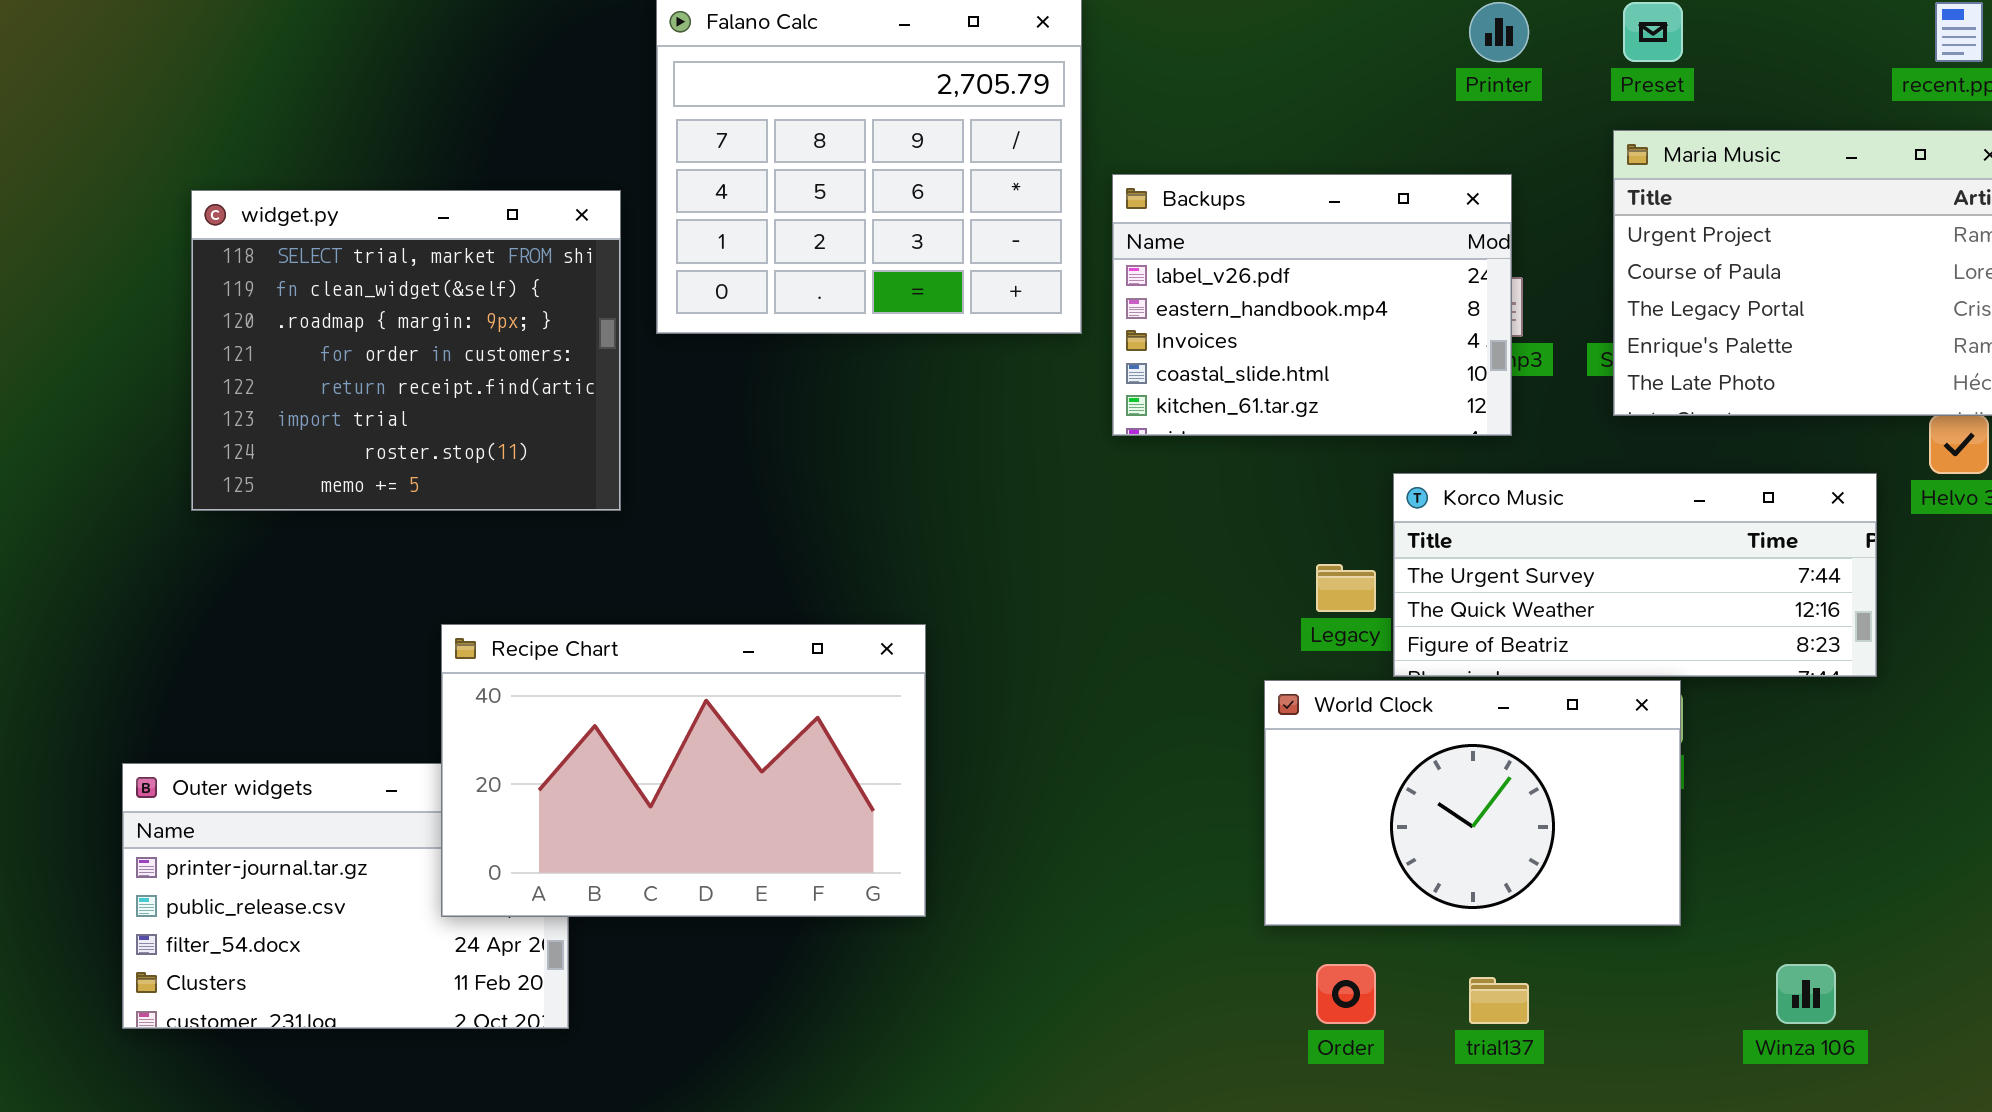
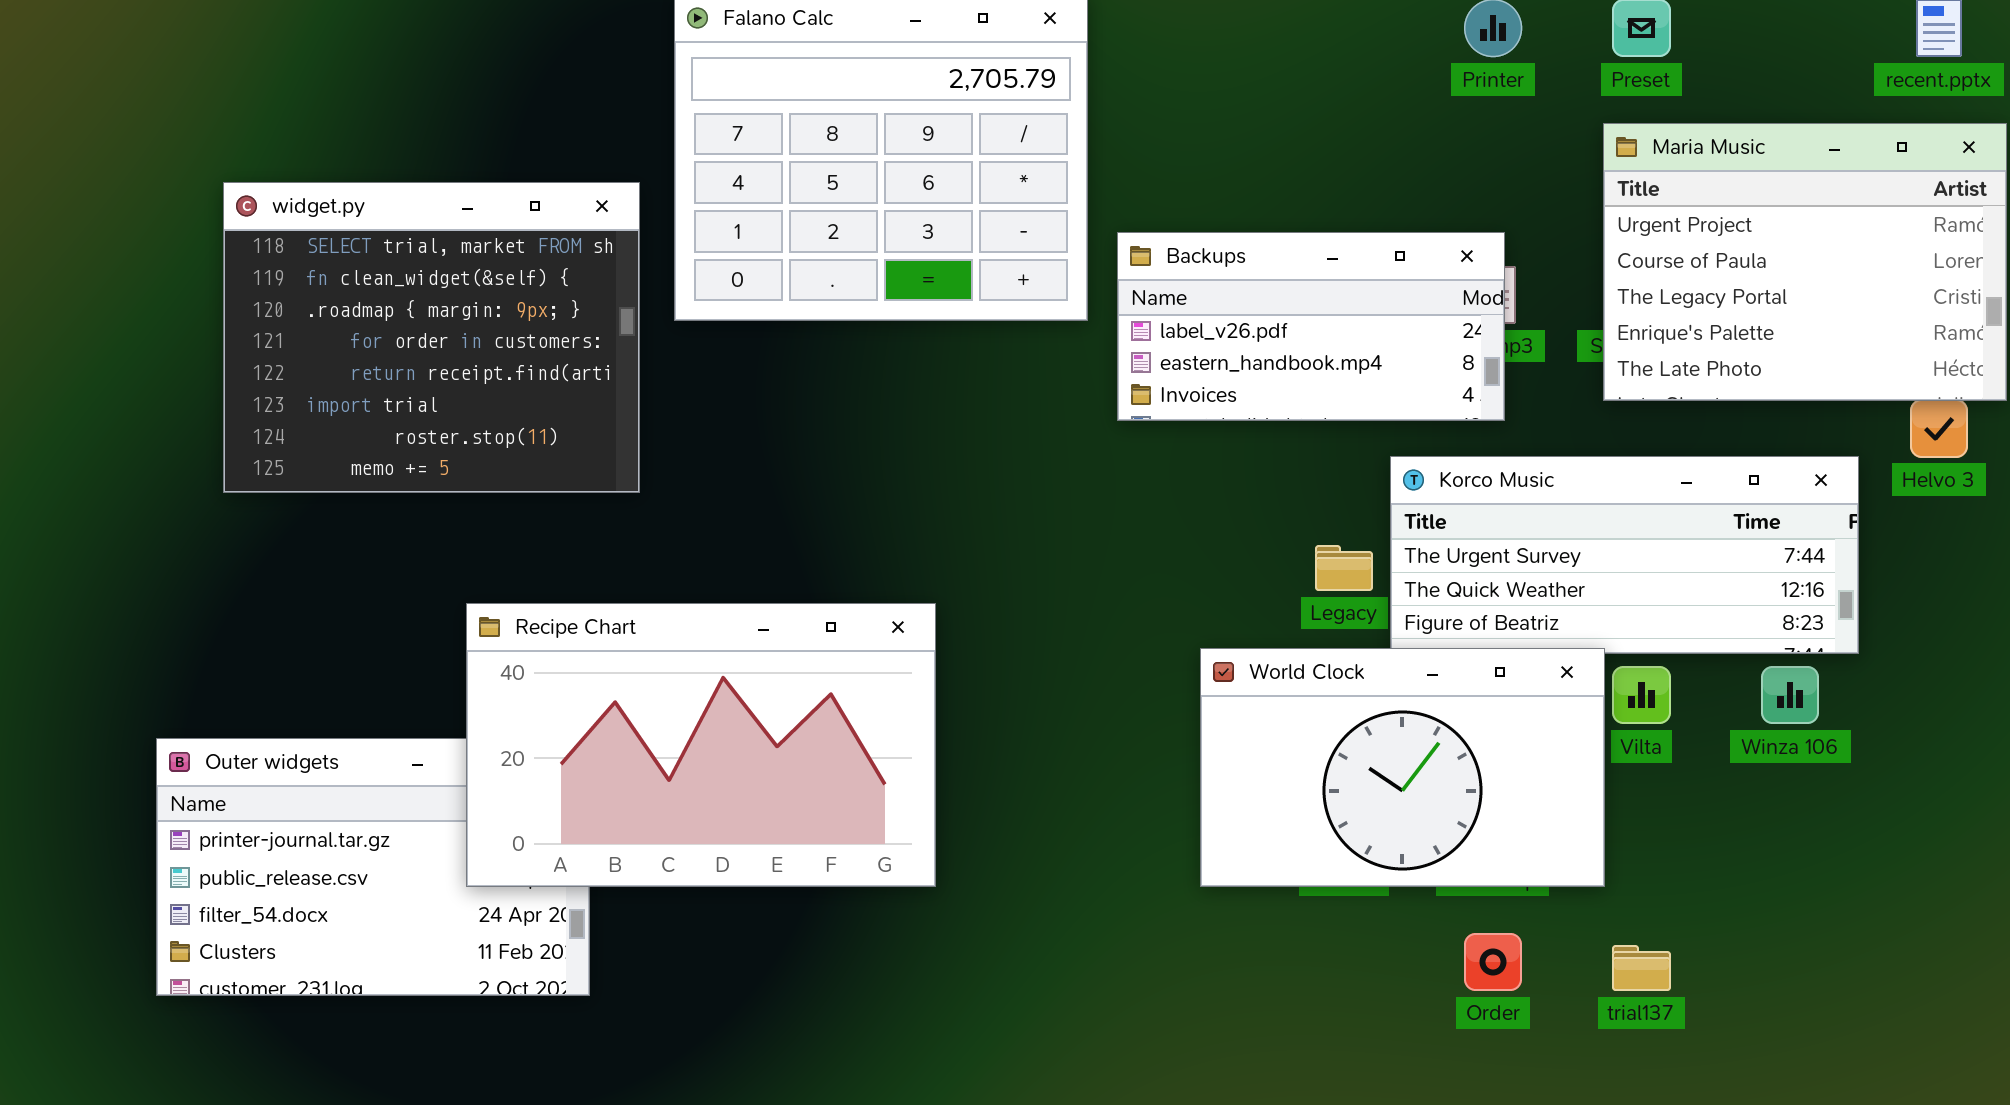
Backups: [1112,174,1512,436] -> [1117,232,1505,421], resized
World Clock: [1264,680,1681,926] -> [1200,648,1605,887], moved
Order: [1316,964,1376,1024] -> [1464,933,1522,991], moved
Winza 106: [1776,964,1836,1024] -> [1761,666,1819,724], moved
trial137: [1469,977,1529,1024] -> [1612,945,1671,991], moved

